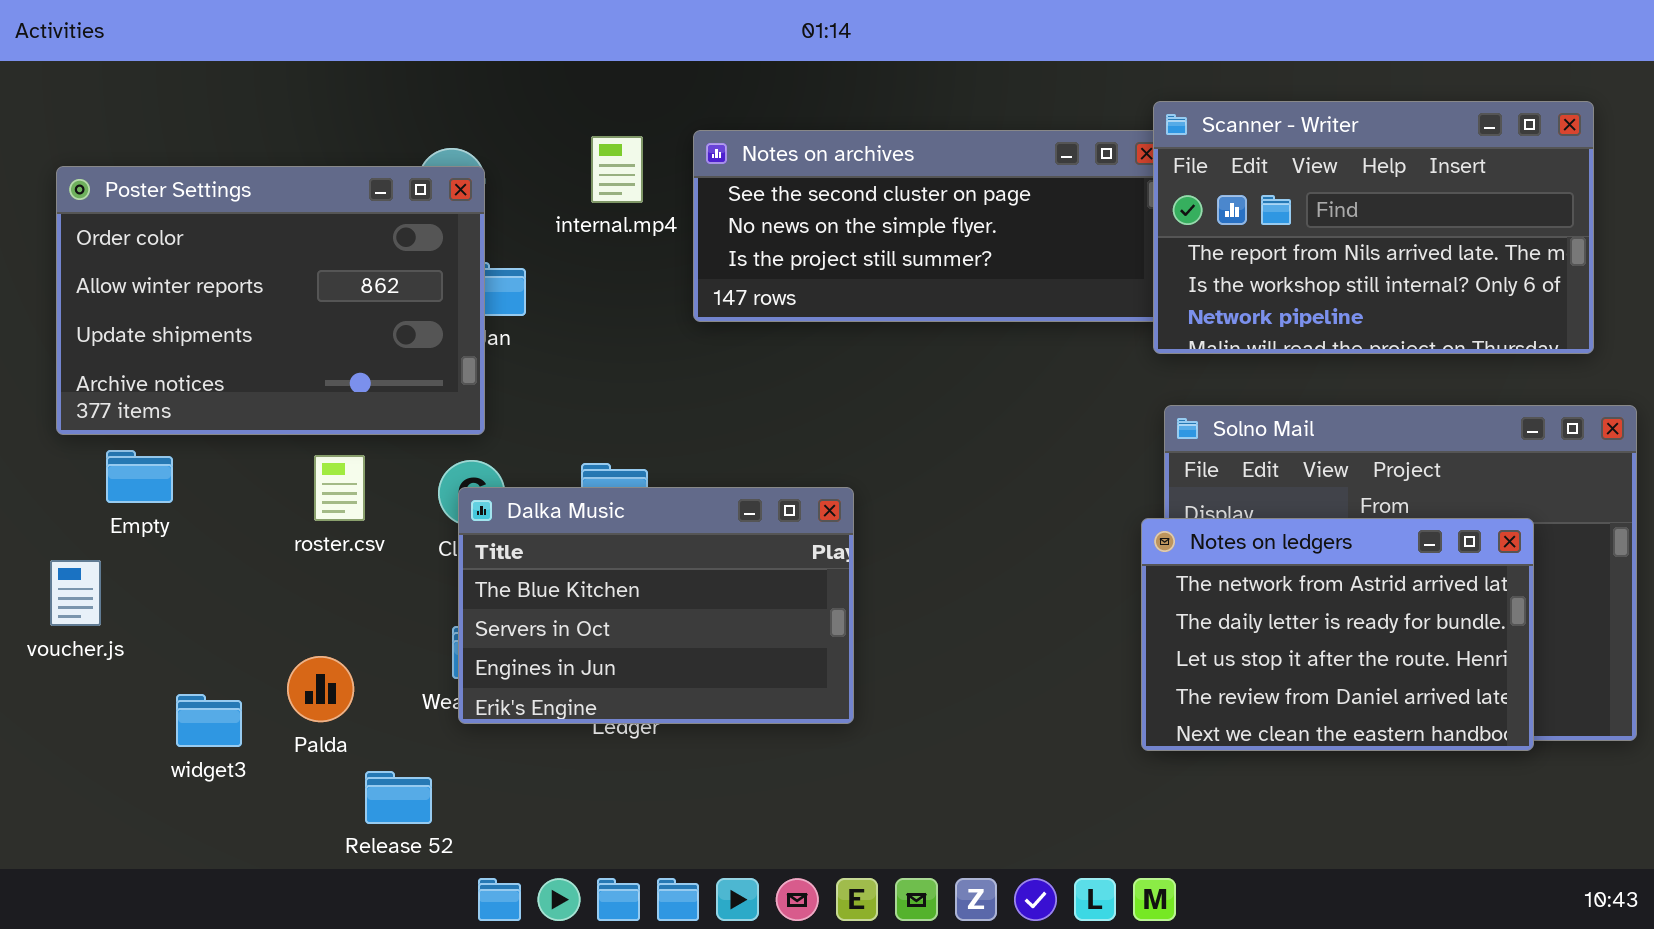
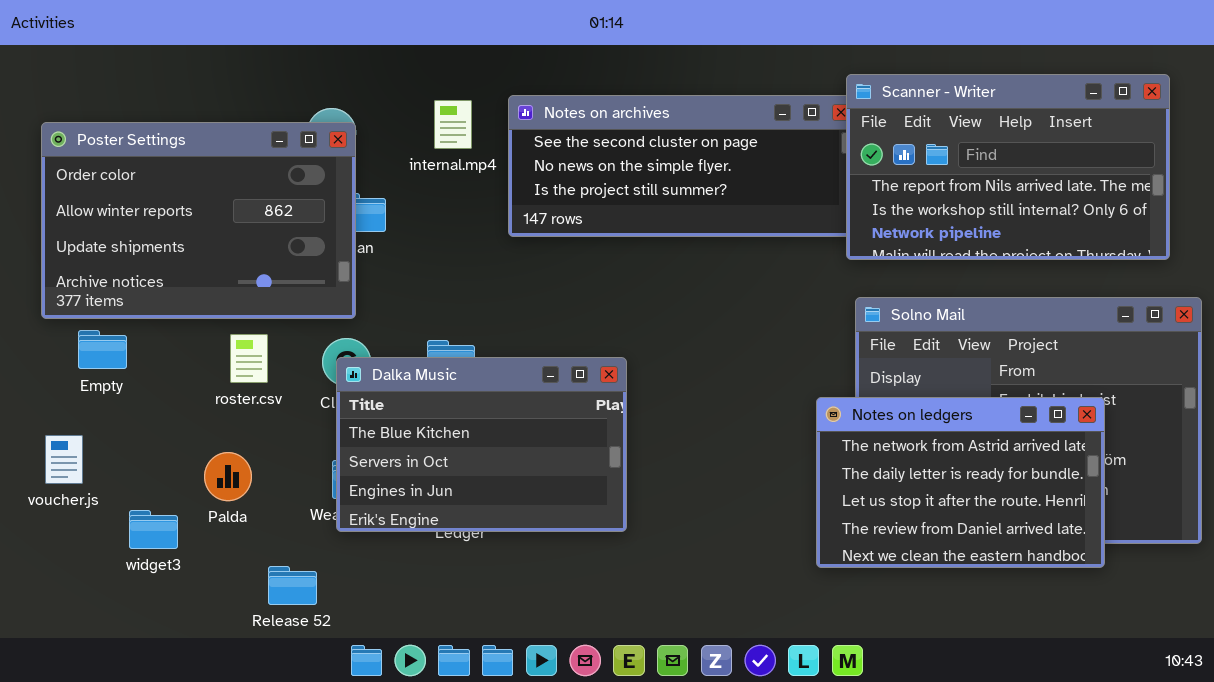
Notes on ledgers: [1141,518,1534,751] -> [816,397,1105,568], moved
voucher.js: [50,560,101,626] -> [45,435,83,484], moved
Palda: [287,656,354,722] -> [204,452,252,501], moved

